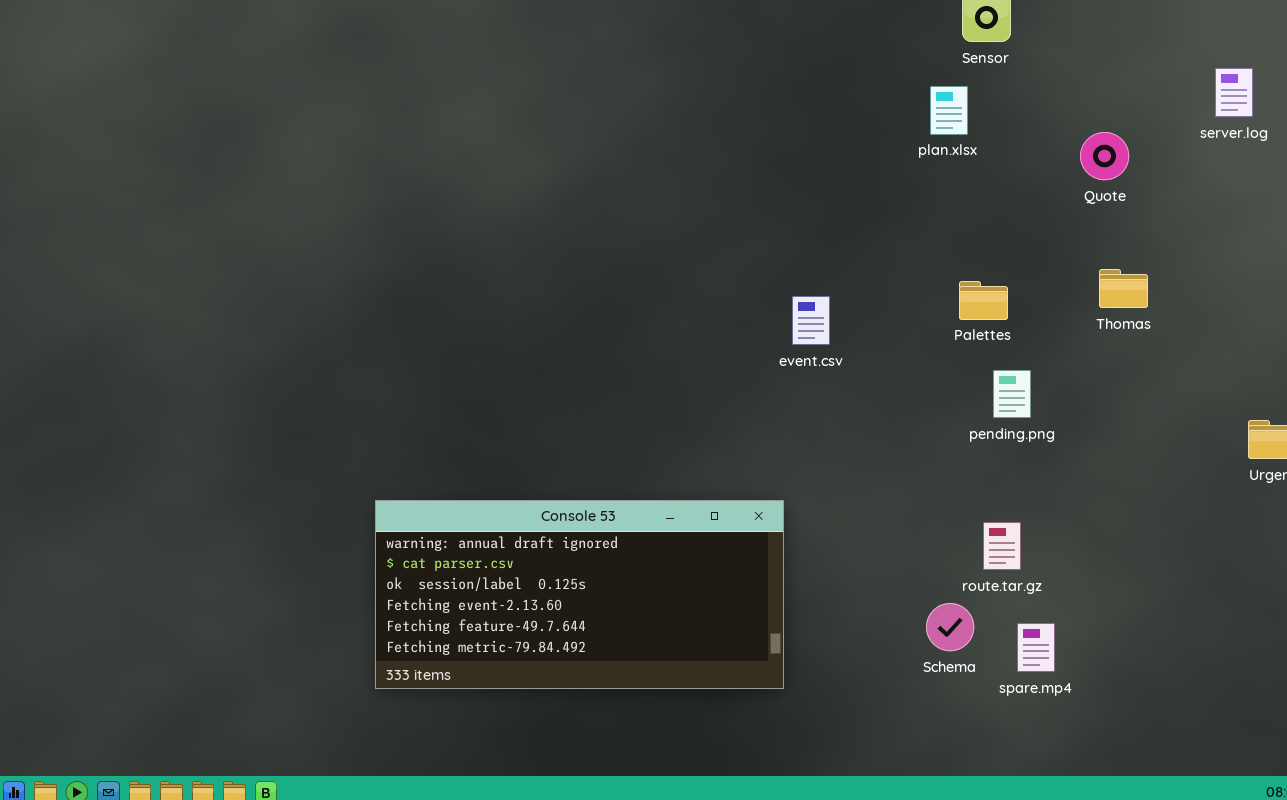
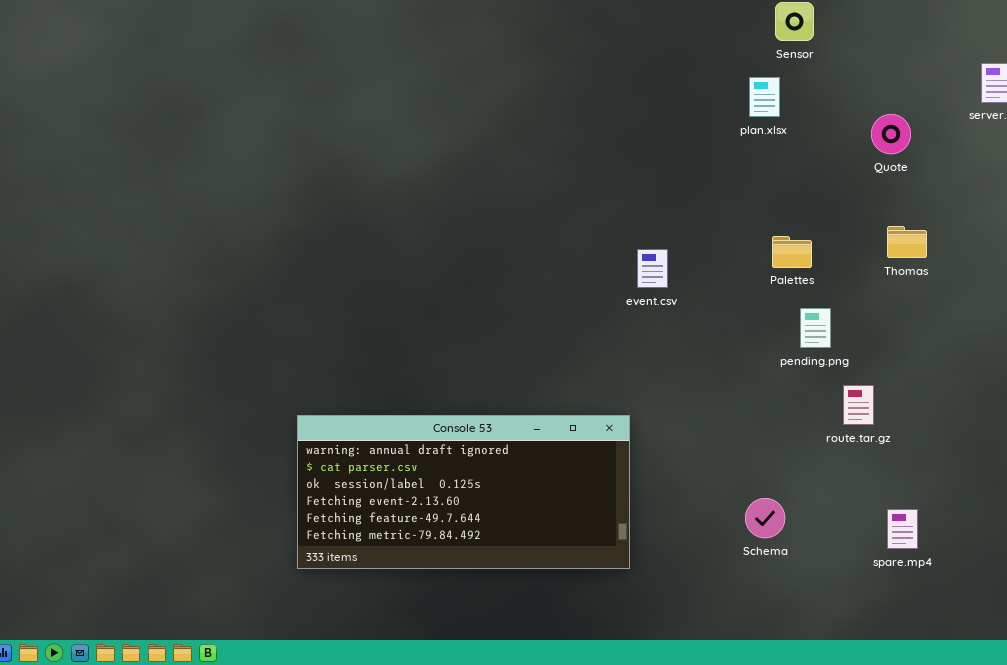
route.tar.gz: [983,522,1021,570] -> [843,385,874,425], moved
spare.mp4: [1017,623,1055,672] -> [887,509,918,549], moved

